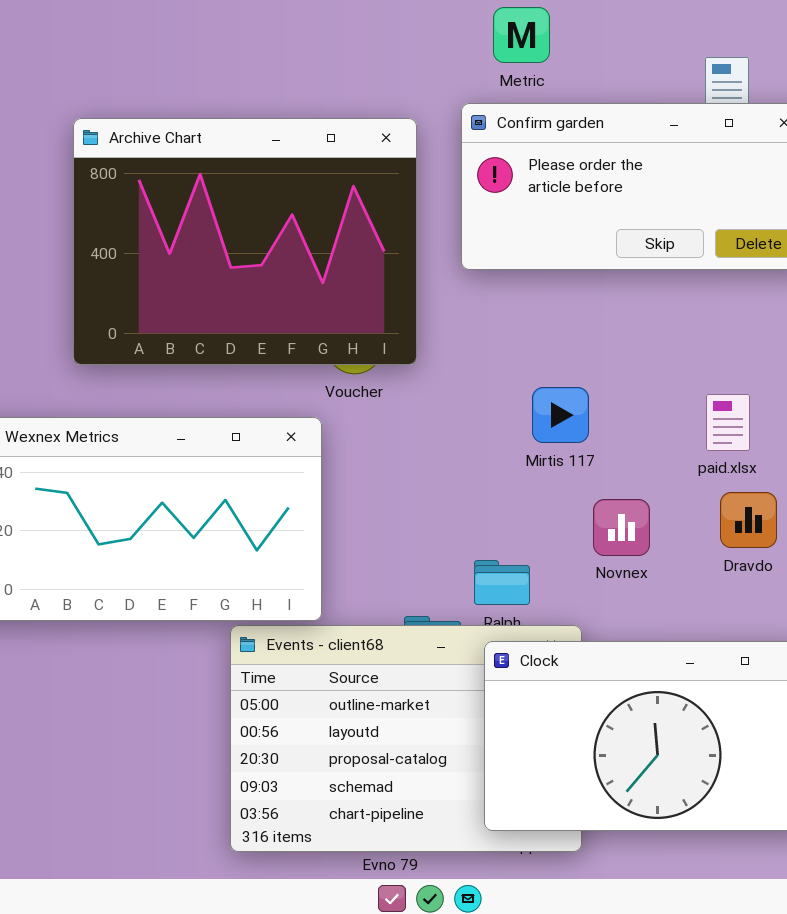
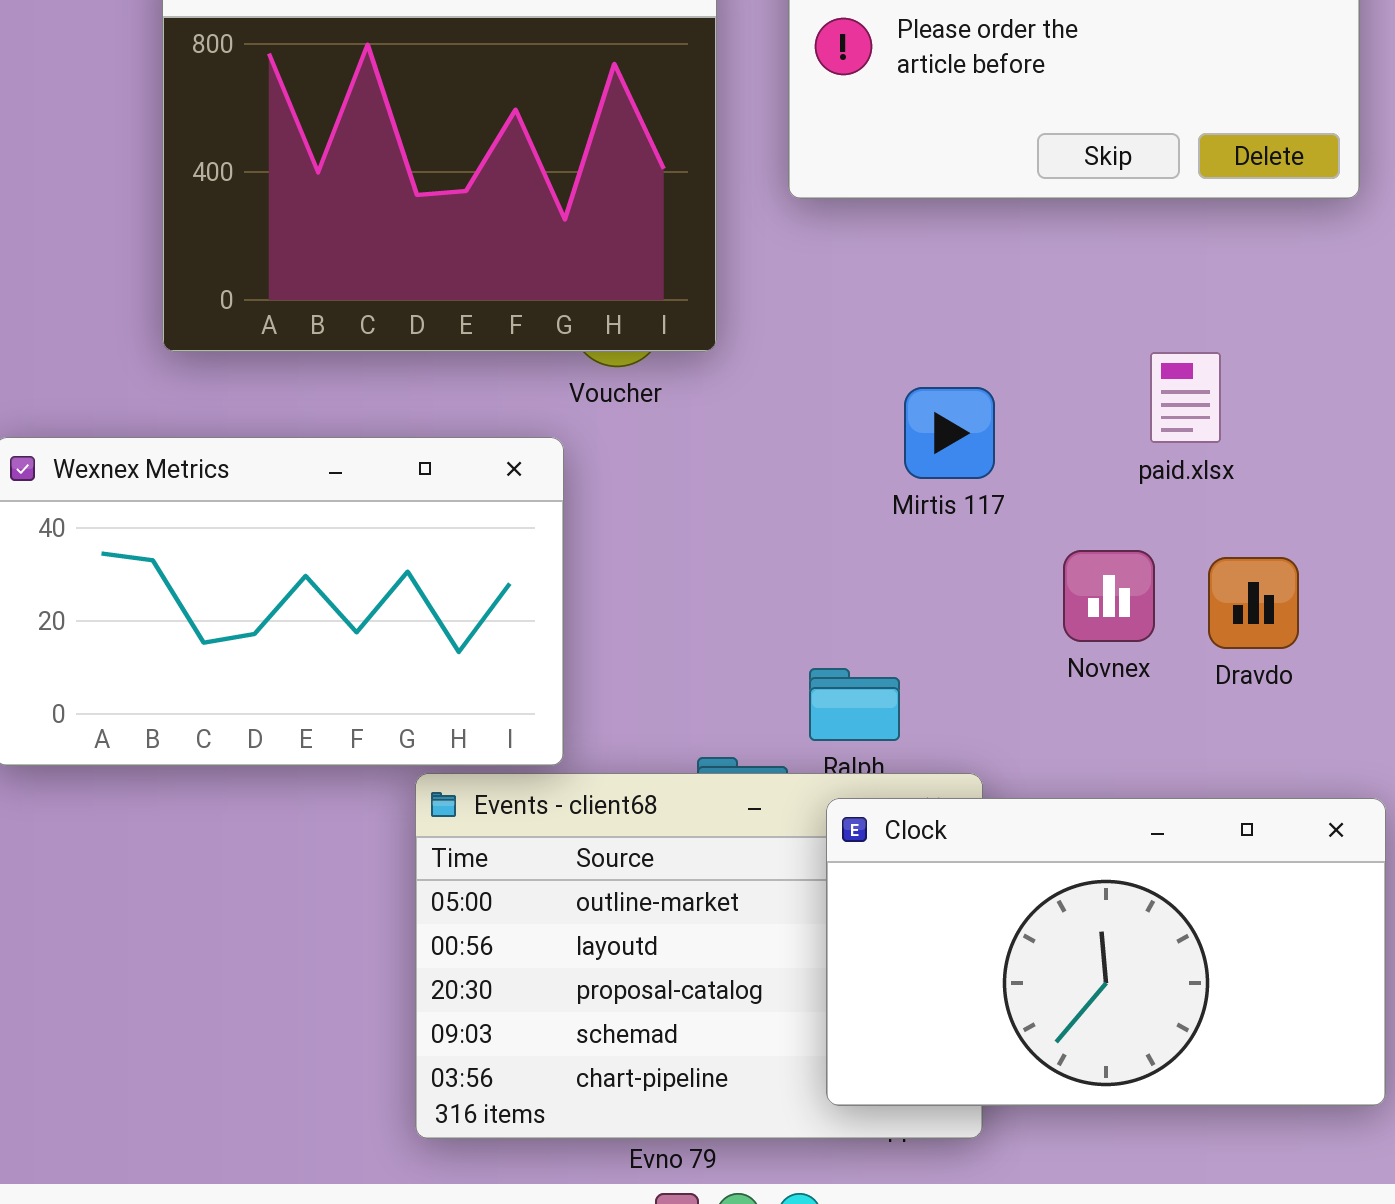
paid.xlsx: [706,394,750,451] -> [1150,352,1221,443], moved
Novnex: [593,499,650,556] -> [1063,550,1155,642], moved

